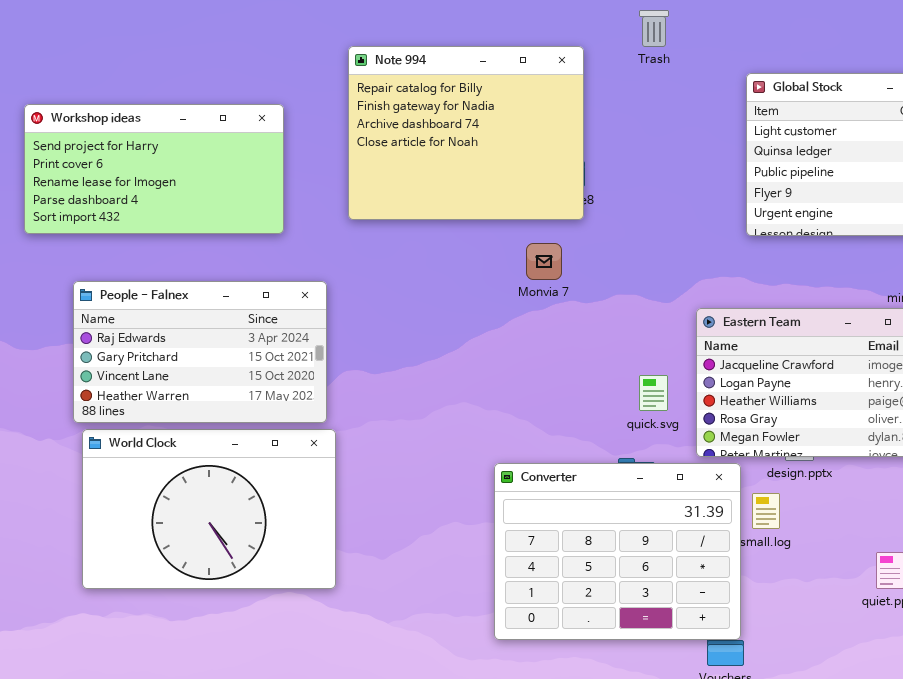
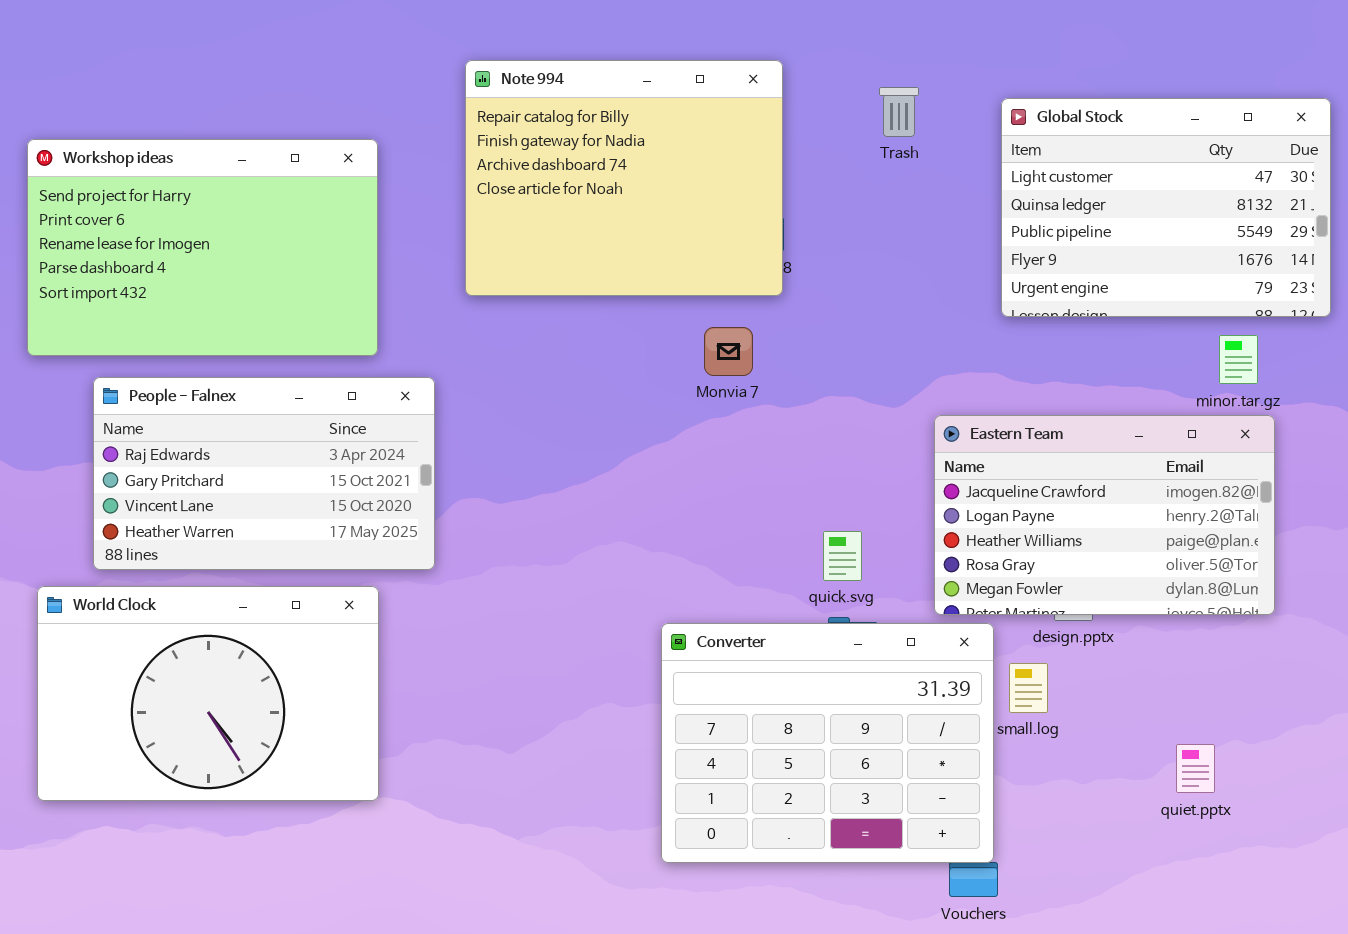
Trash: [639,10,669,47] -> [879,87,919,137], moved
Workshop ideas: [24,104,284,234] -> [27,139,378,356], resized
quick.svg: [639,375,668,411] -> [823,531,862,581], moved
World Clock: [82,429,336,589] -> [37,586,379,801], moved

